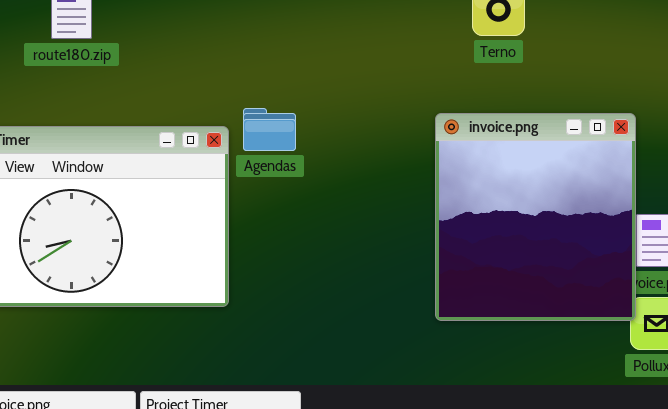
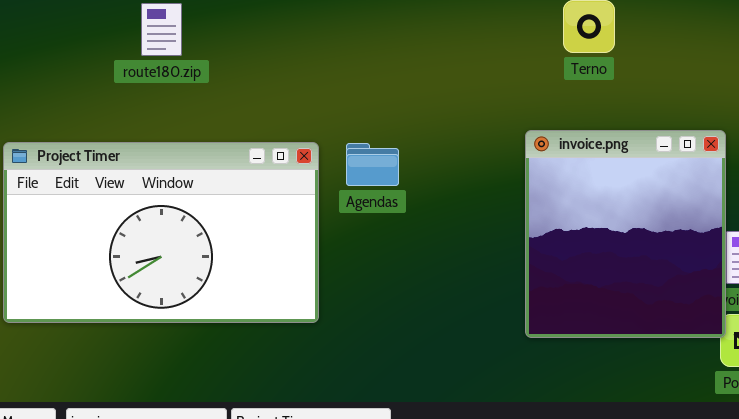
Agendas: [243,108,296,151] -> [346,143,399,186], moved

